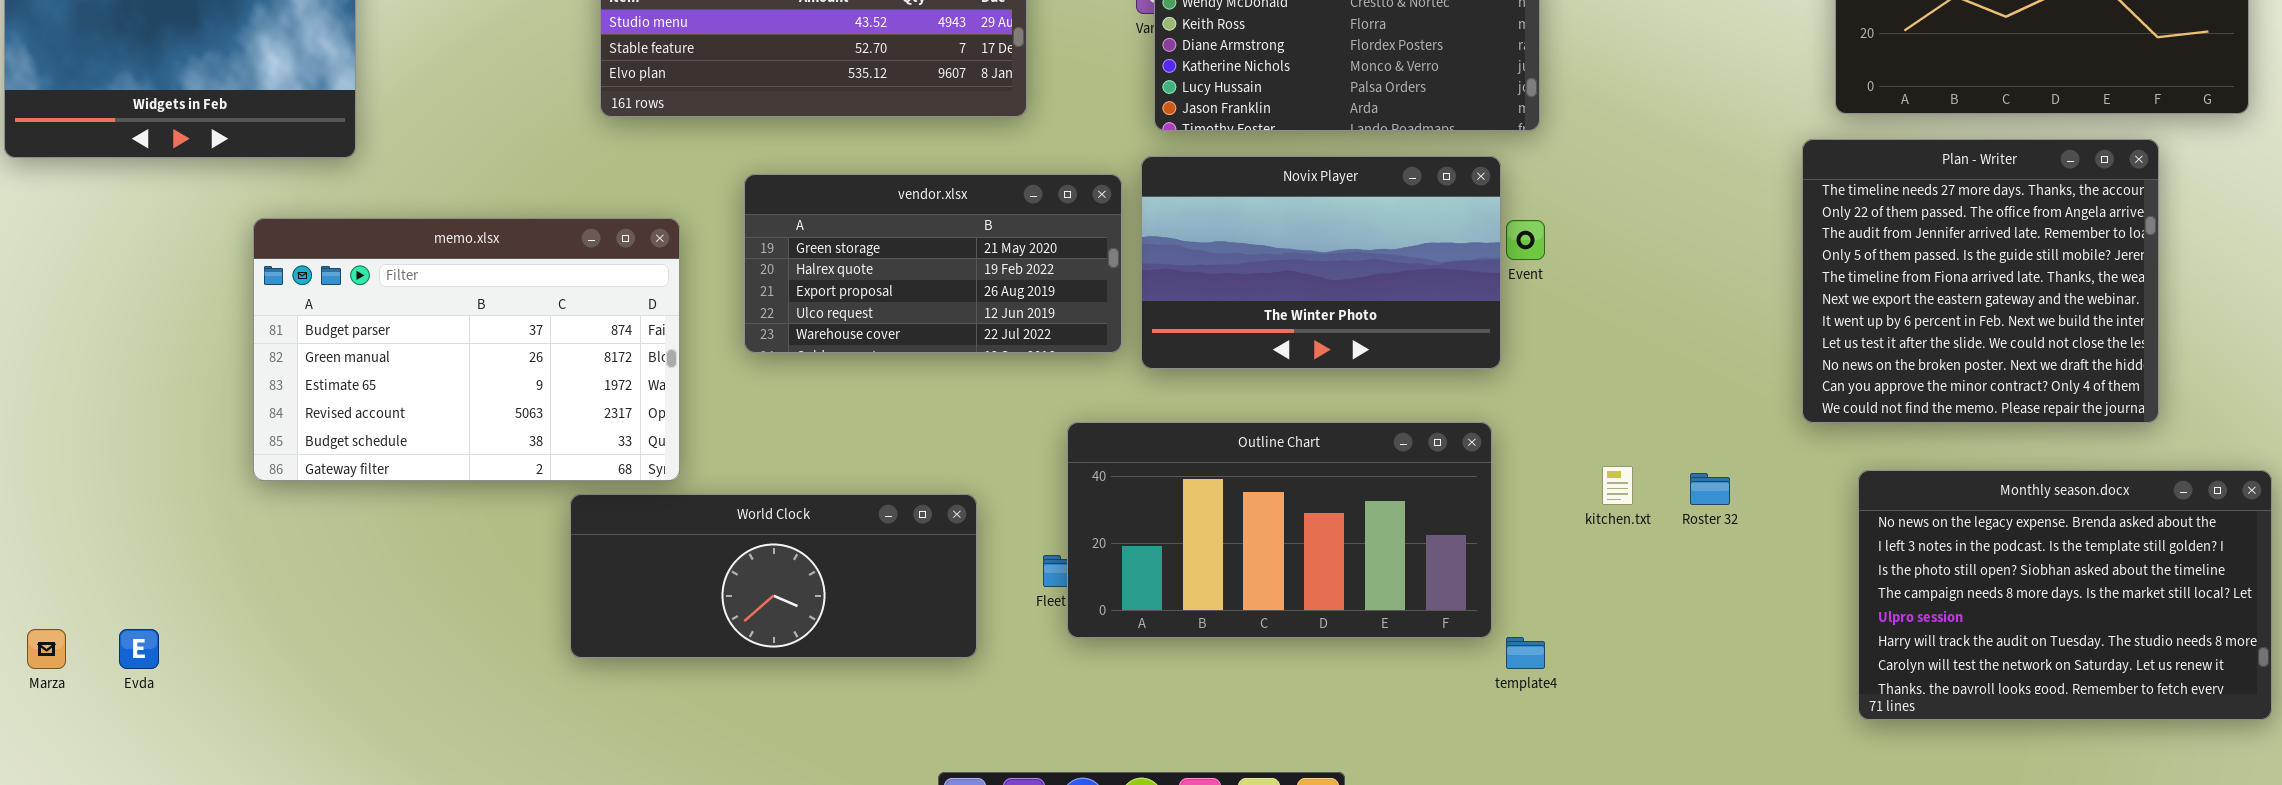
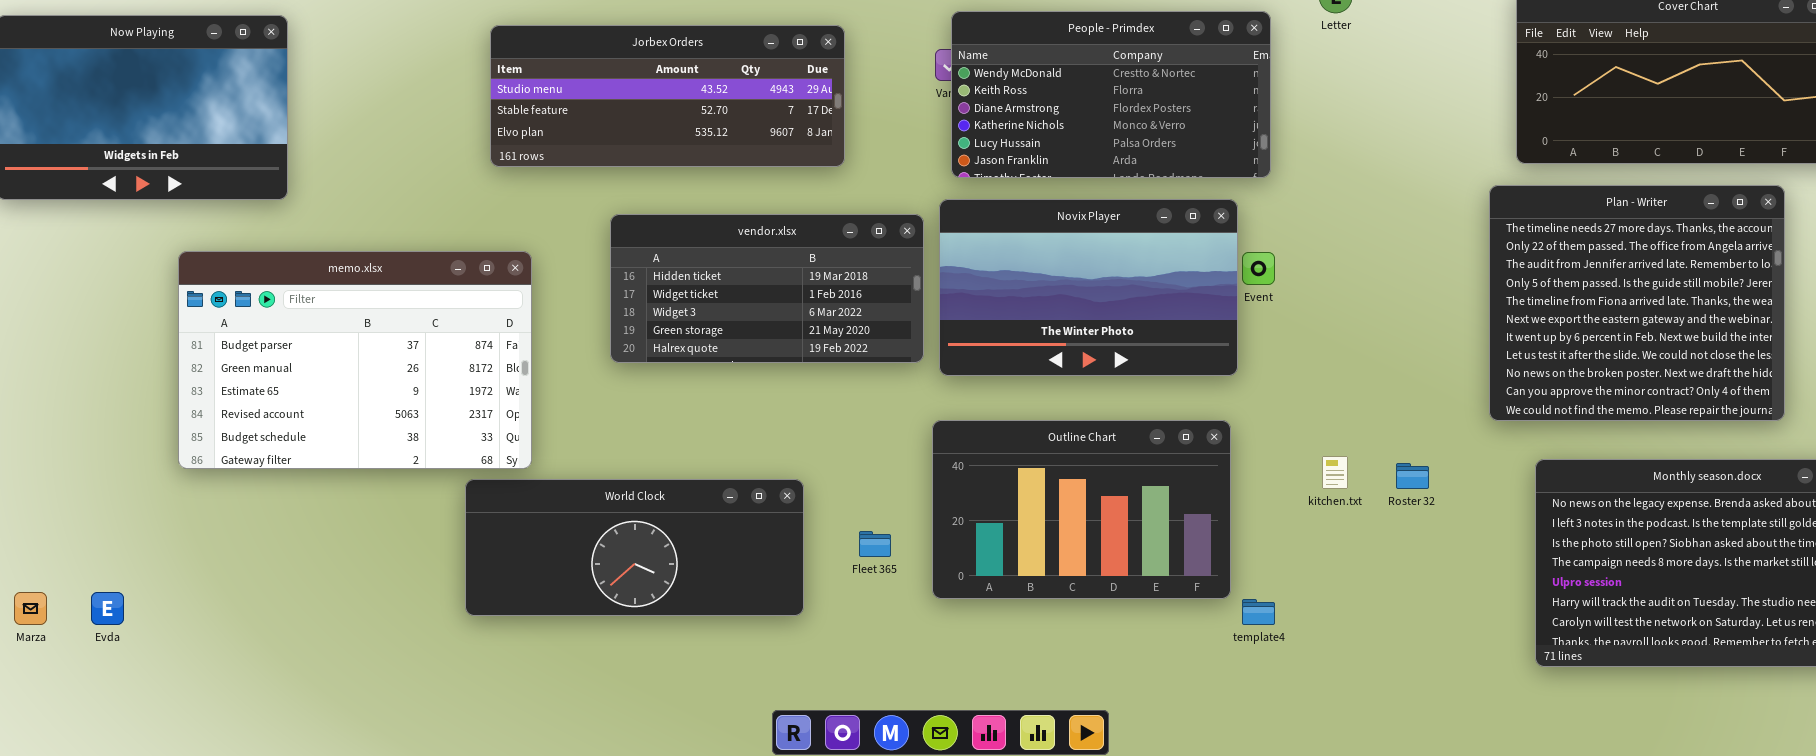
vendor.xlsx: [744,174,1122,353] -> [610,214,924,363], scrolled up 3 rows
memo.xlsx: [253,218,680,481] -> [178,251,532,469], moved
Outline Chart: [1067,422,1492,638] -> [932,420,1231,599], resized

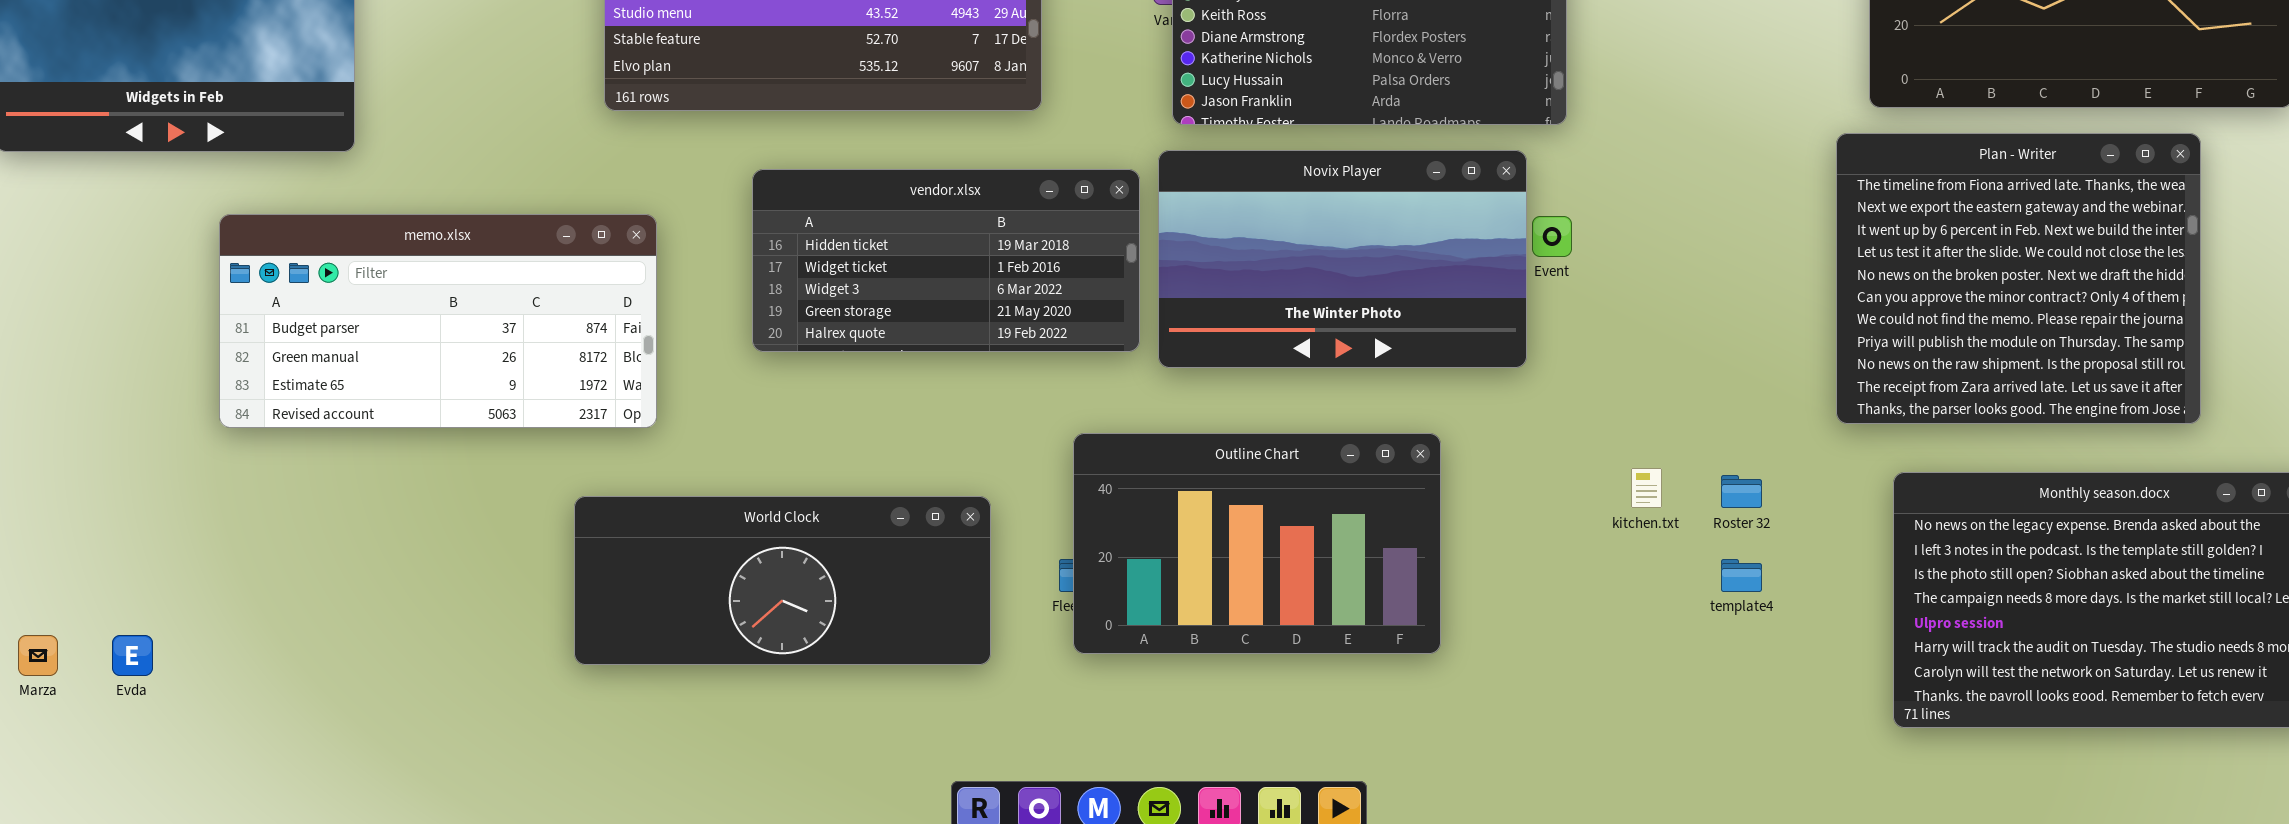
Plan - Writer: [1489,185,1785,421] -> [1836,133,2201,424], scrolled down 4 rows
memo.xlsx: [178,251,532,469] -> [219,214,657,428], resized
Outline Chart: [932,420,1231,599] -> [1073,433,1441,654], moved
template4: [1242,599,1275,625] -> [1721,559,1762,592], moved

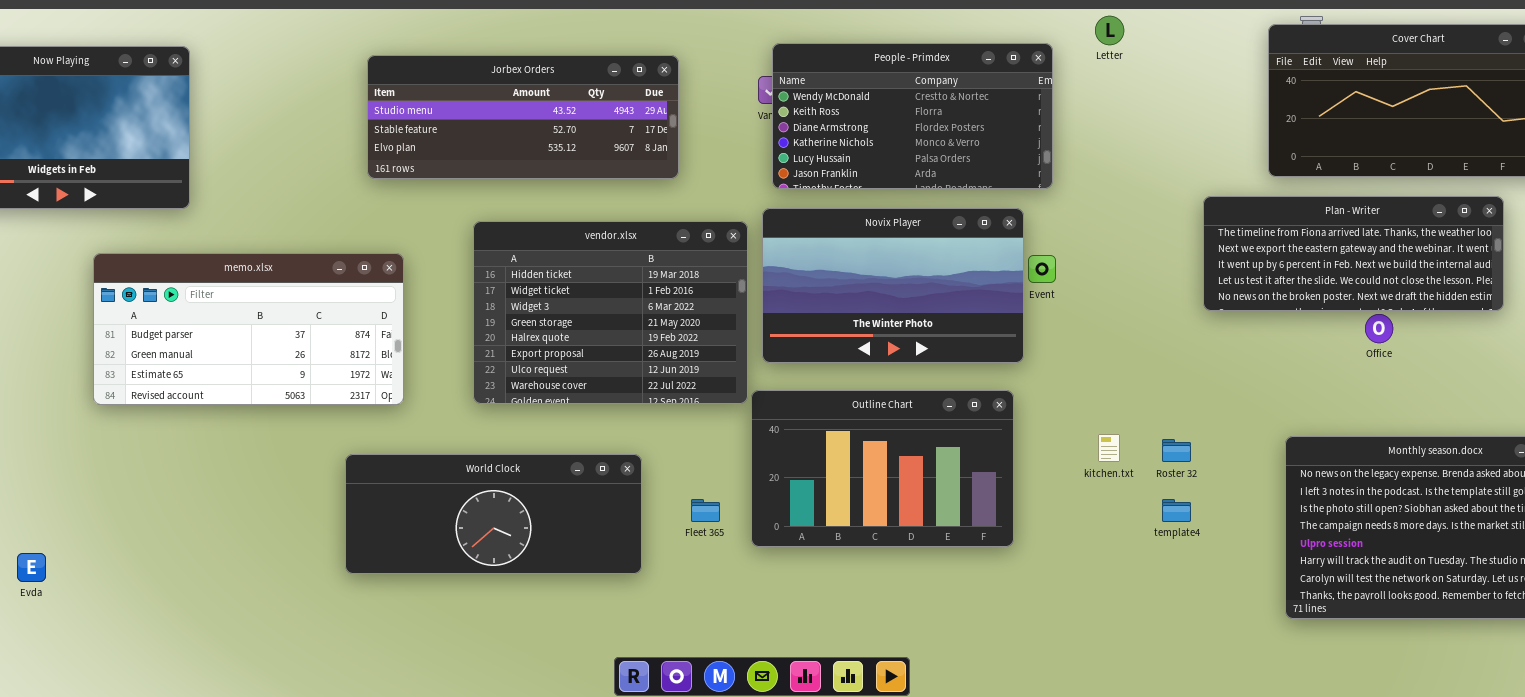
Plan - Writer: [1836,133,2201,424] -> [1203,196,1504,311], resized
vendor.xlsx: [752,169,1140,352] -> [473,221,748,404], resized
Outline Chart: [1073,433,1441,654] -> [751,390,1014,547], moved

